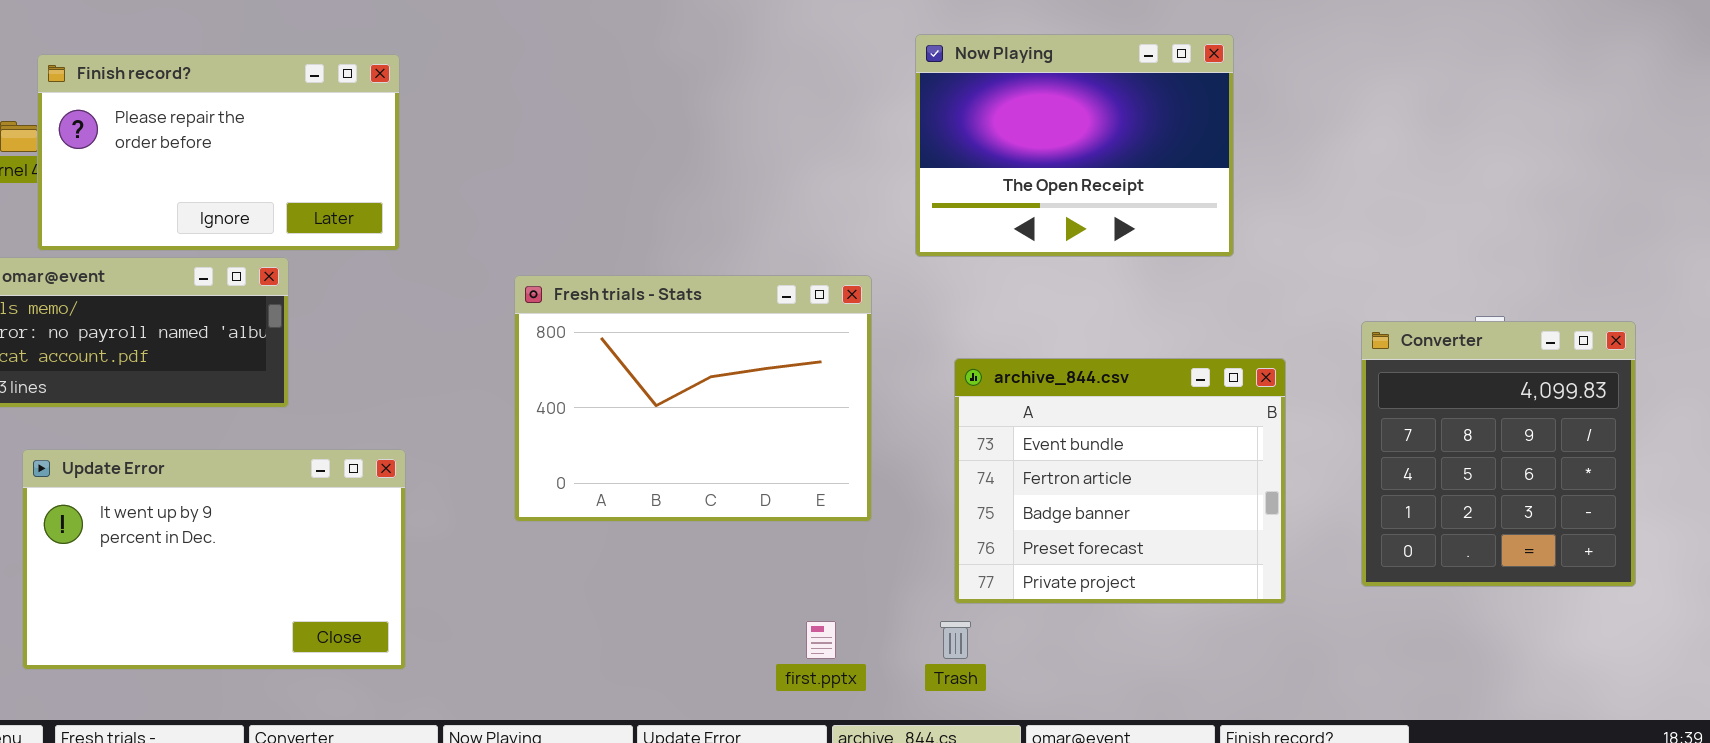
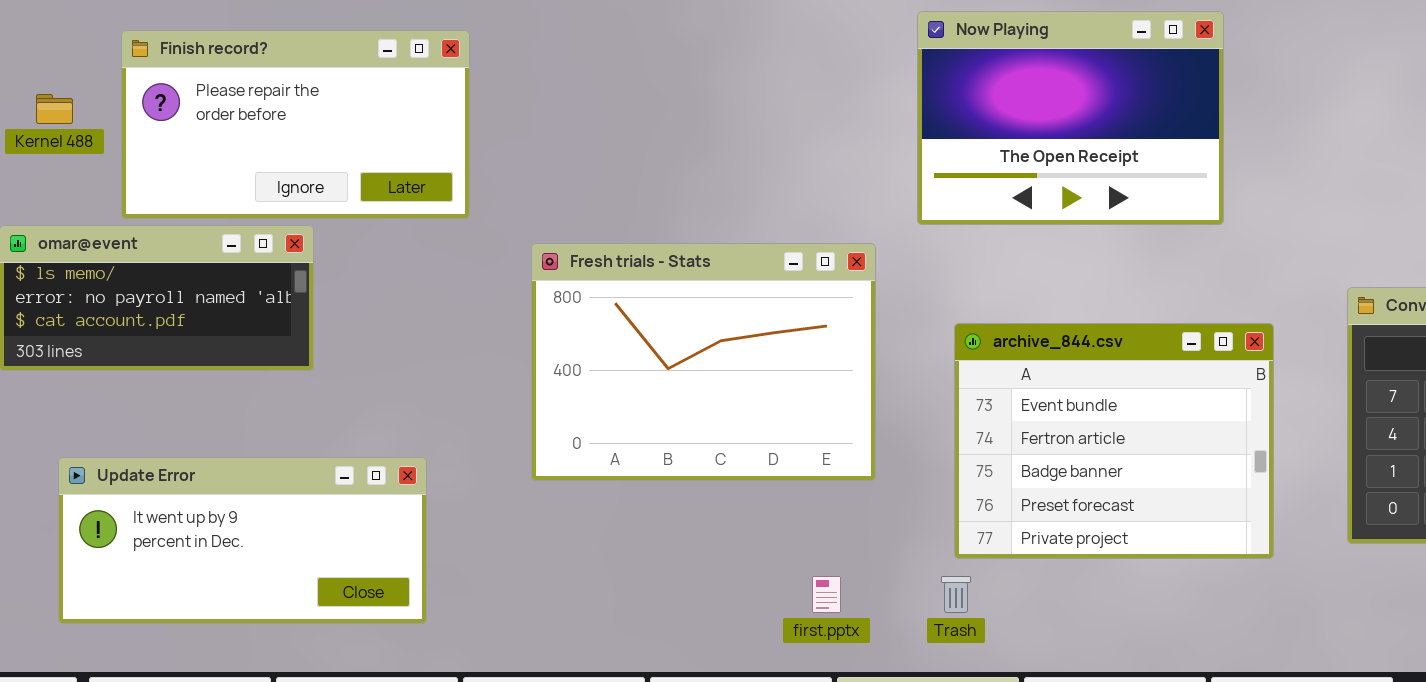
Finish record?: [37,54,400,251] -> [121,30,470,219], moved
Update Error: [22,449,406,670] -> [58,457,427,624], resized

